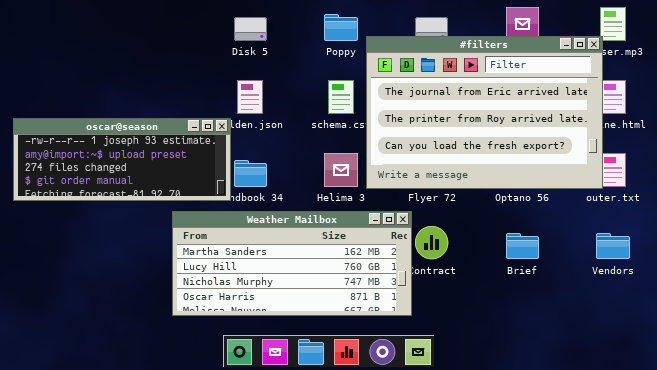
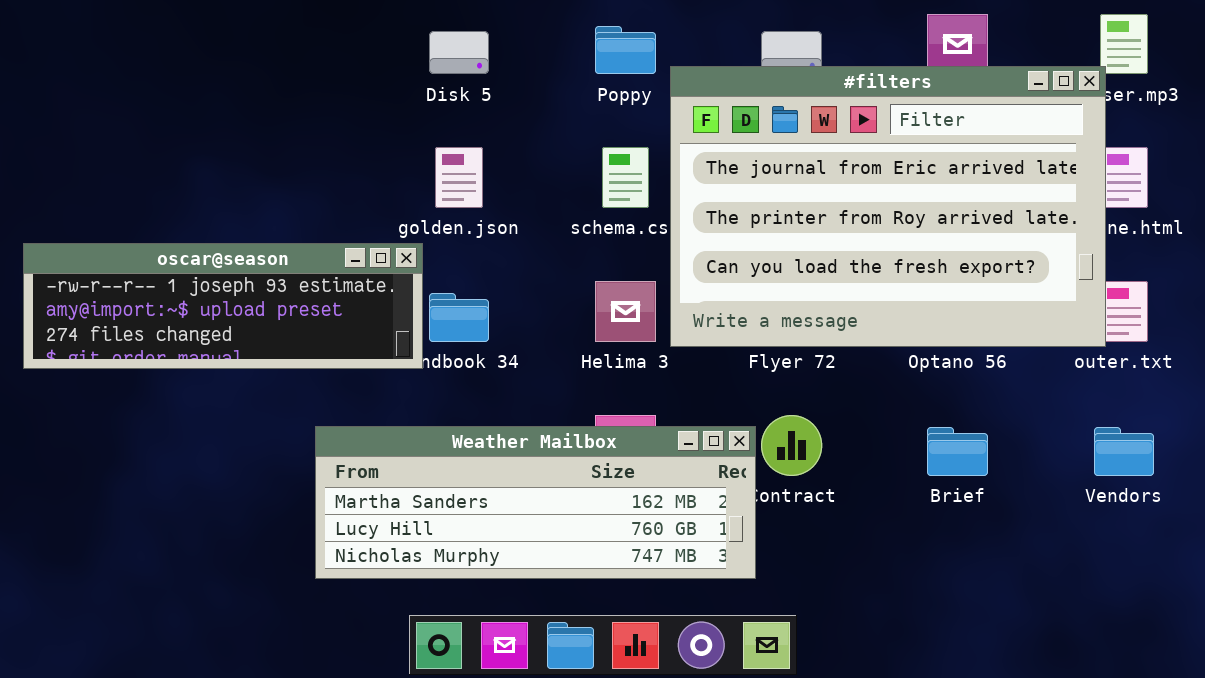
oscar@season: [13,118,231,201] -> [23,243,423,369], resized
Weather Mailbox: [172,211,412,316] -> [315,426,756,579], resized

